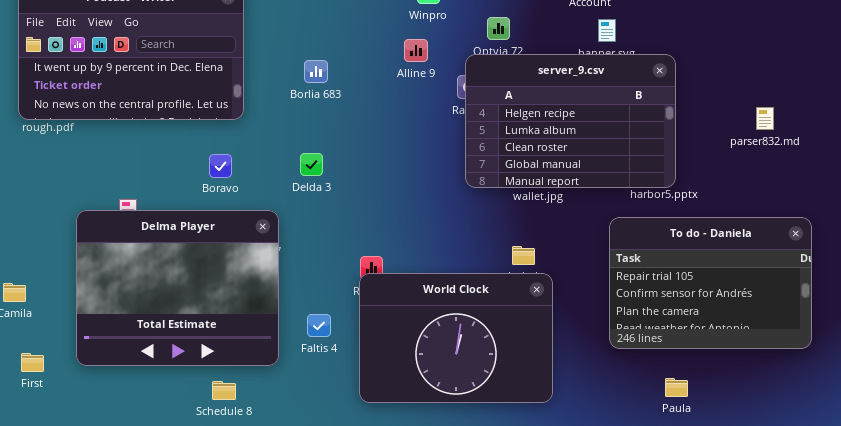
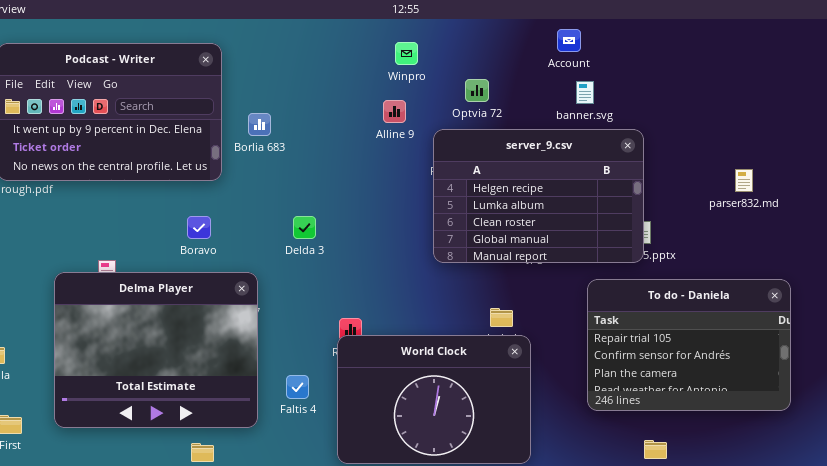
server_9.csv: [465,54,676,188] -> [433,129,644,263], moved
Borlia 683: [304,60,328,83] -> [248,113,271,136], moved
Delda 3: [300,153,323,176] -> [293,216,316,239], moved

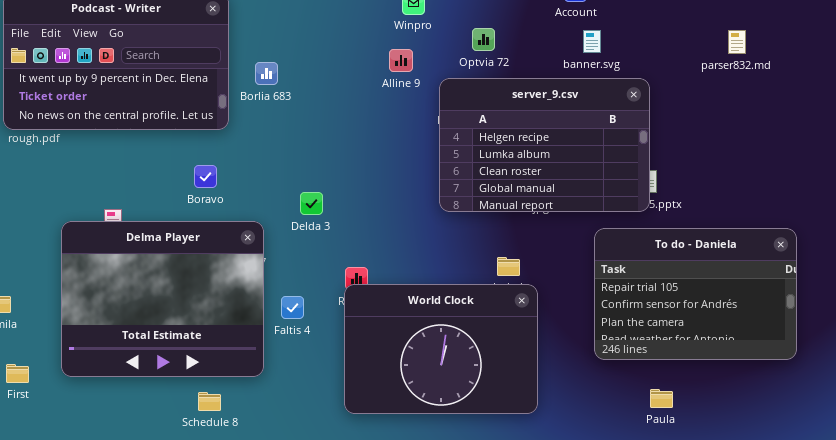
parser832.md: [735,169,753,192] -> [728,30,746,54], moved
Delda 3: [293,216,316,239] -> [300,192,323,215], moved
Faltis 4: [286,375,309,399] -> [281,296,304,319], moved

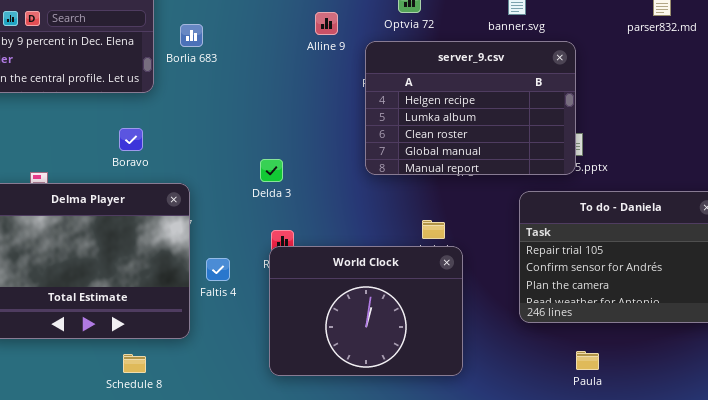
Delda 3: [300,192,323,215] -> [260,159,283,182], moved

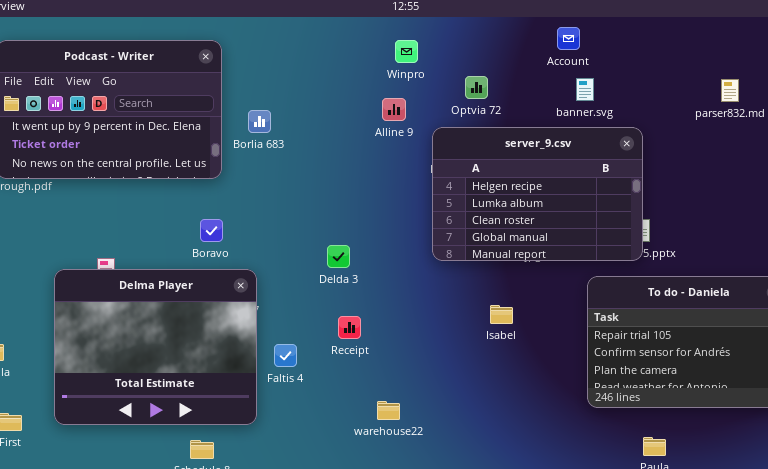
Boravo: [119,128,143,151] -> [200,219,223,242], moved
World Clock: [269,246,463,376] -> none, closed

